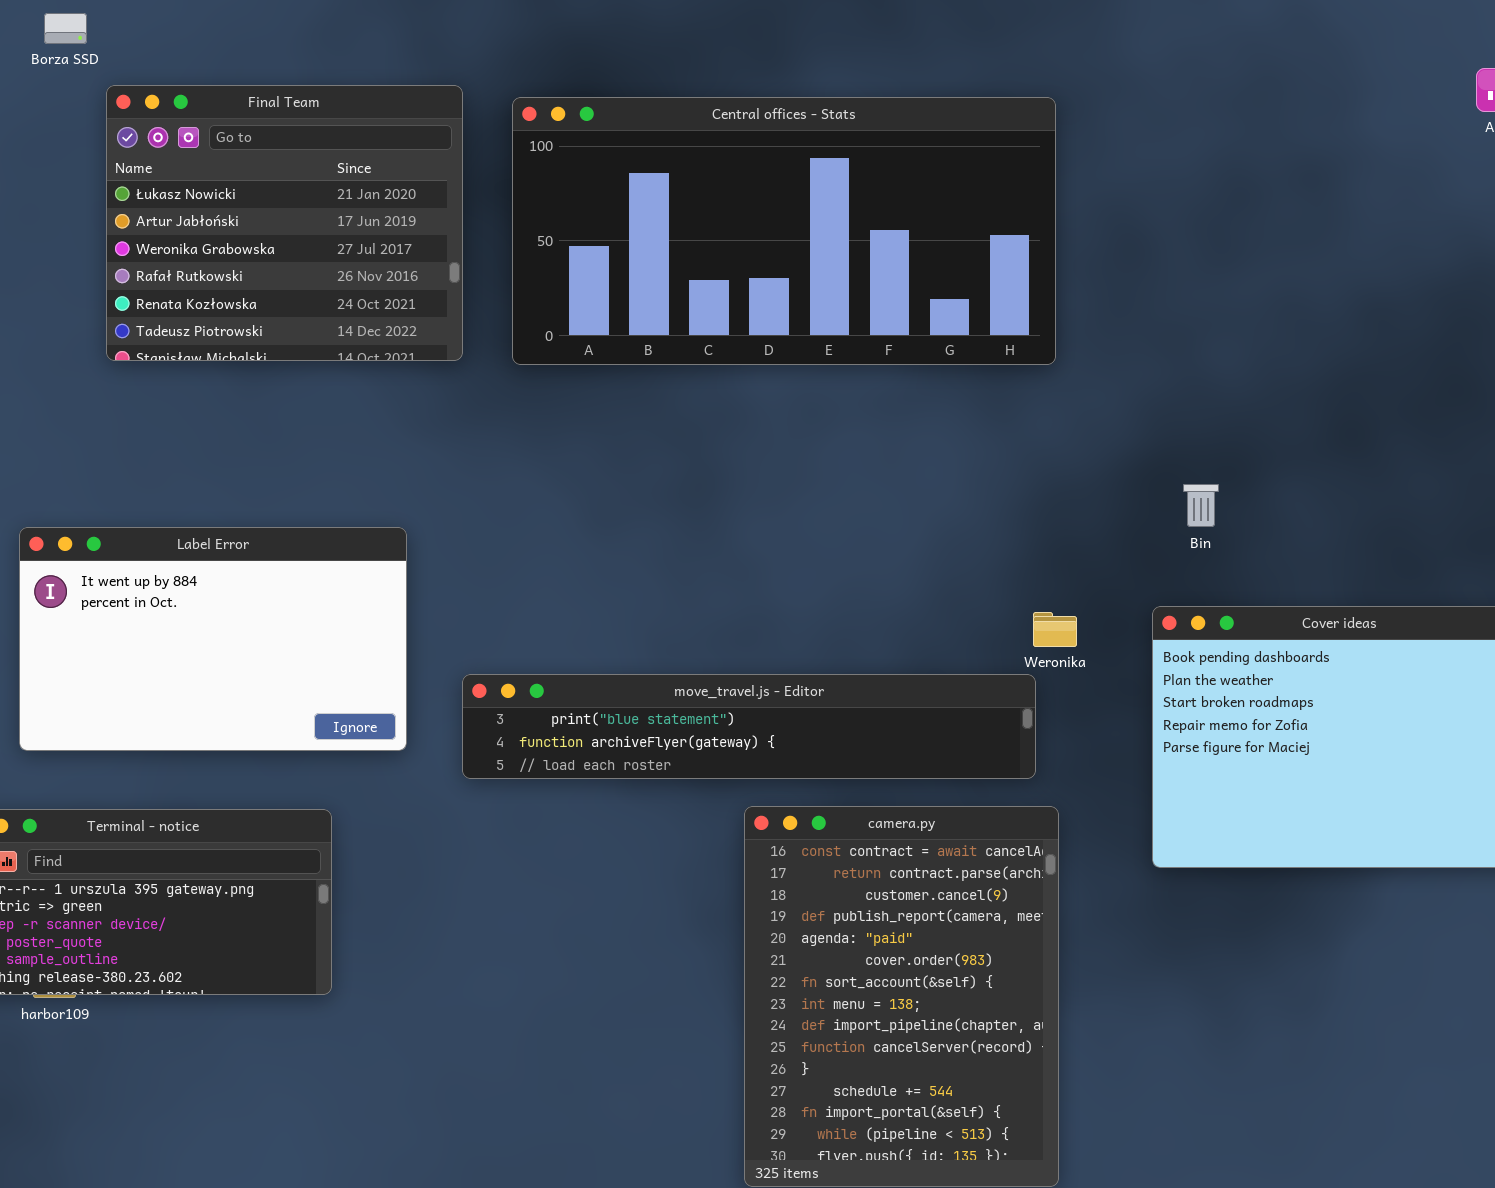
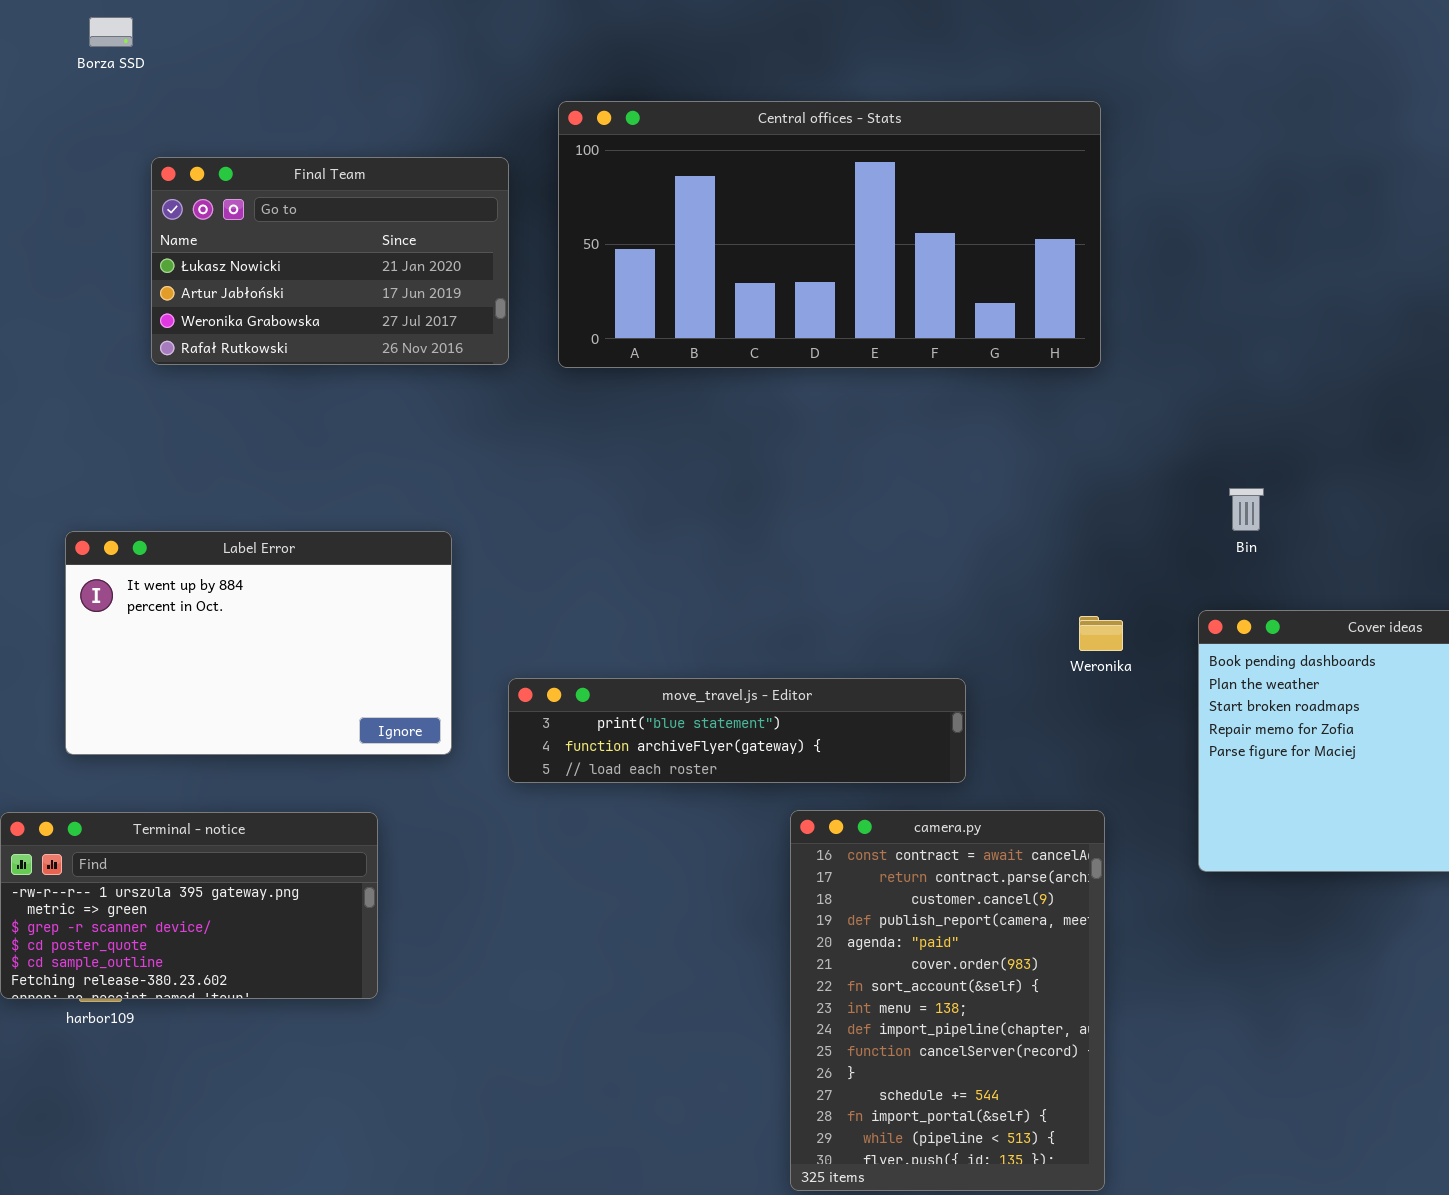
Final Team: [106,85,463,361] -> [151,157,509,365], resized
move_travel.js - Editor: [462,674,1036,779] -> [508,678,966,783], resized

